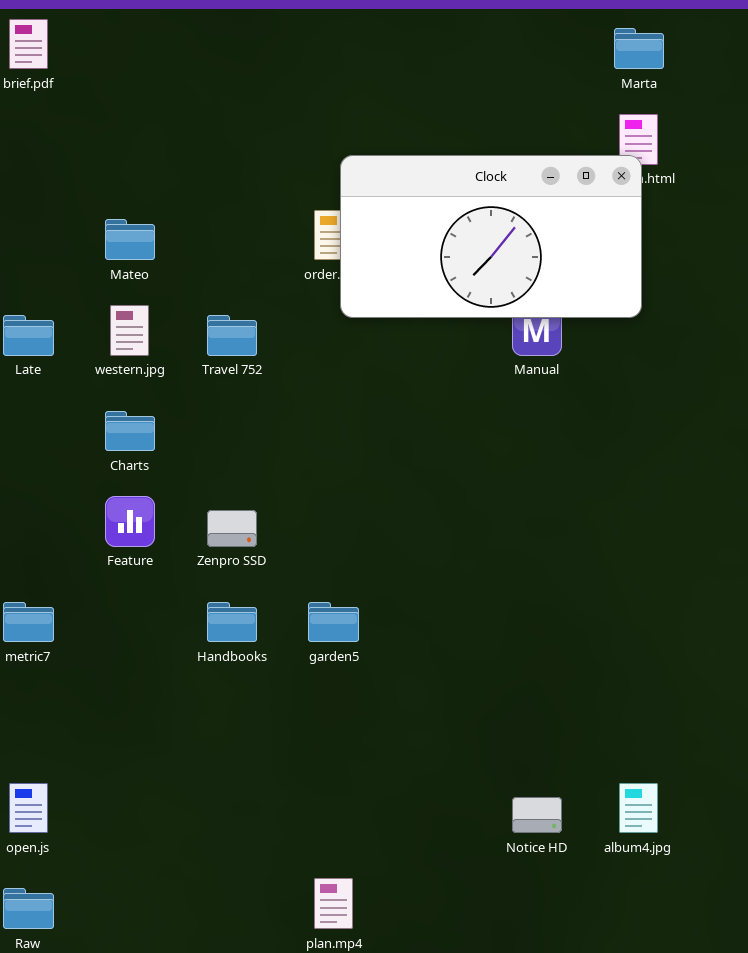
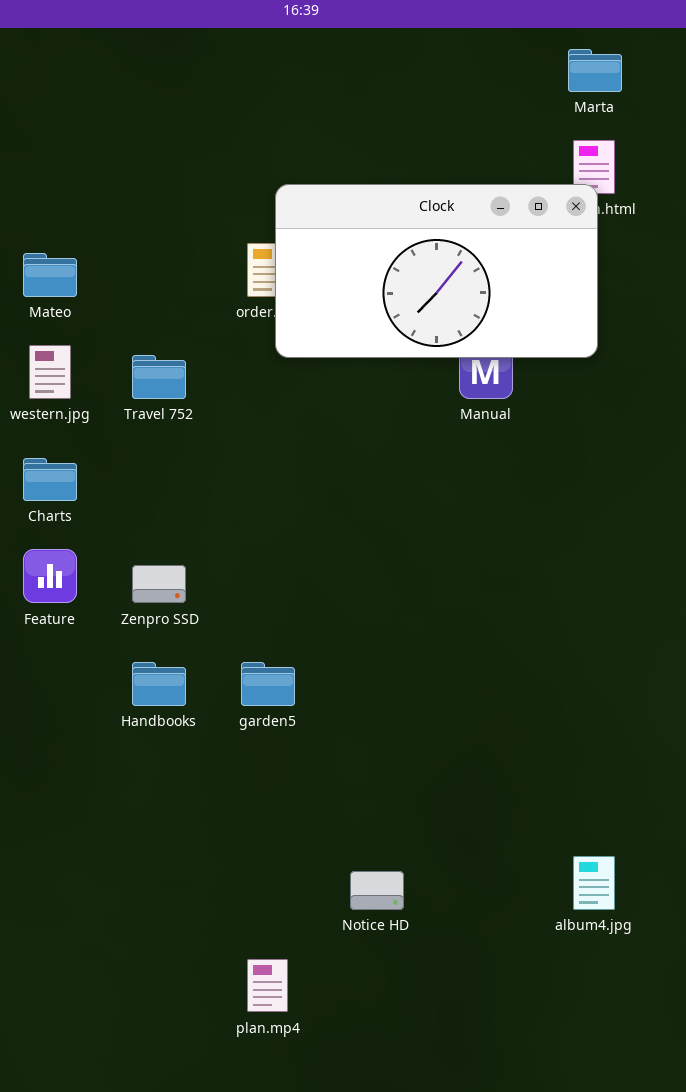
Notice HD: [512,797,562,833] -> [350,871,404,910], moved

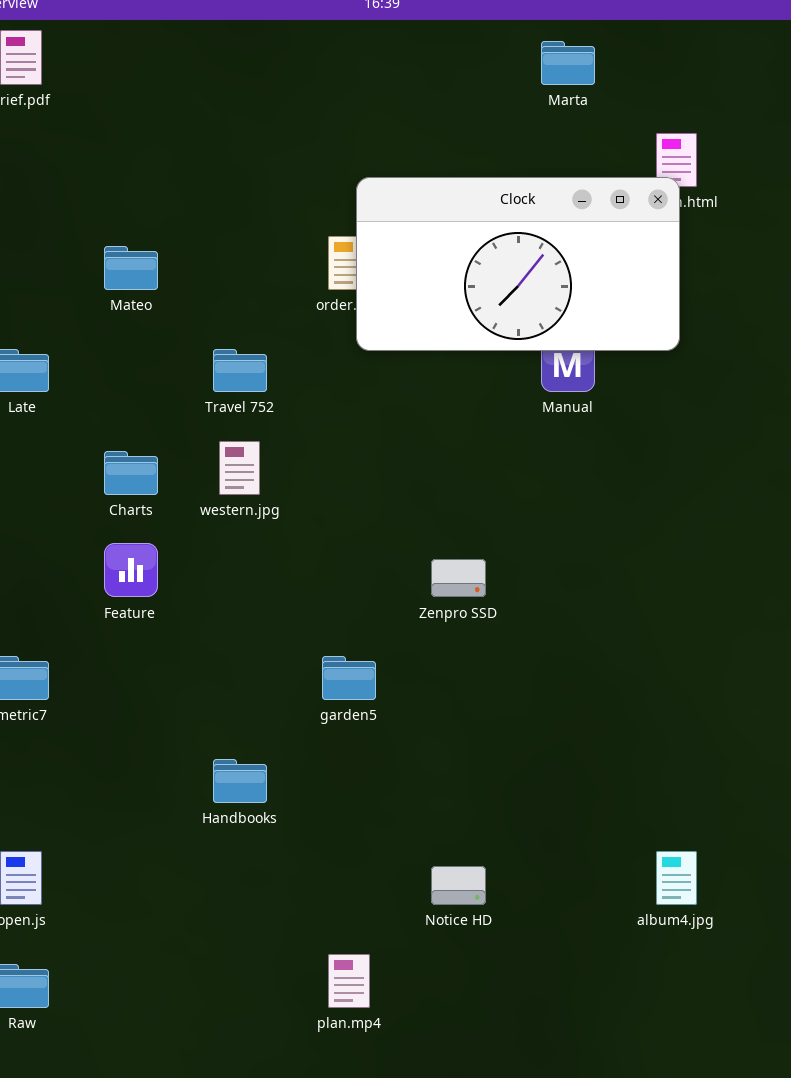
Marta: [568,49,622,92] -> [541,41,595,85], moved
western.jpg: [29,345,71,399] -> [219,441,260,495], moved
Zenpro SSD: [132,565,186,603] -> [431,559,486,597], moved
Handbooks: [132,662,186,706] -> [213,759,267,803], moved

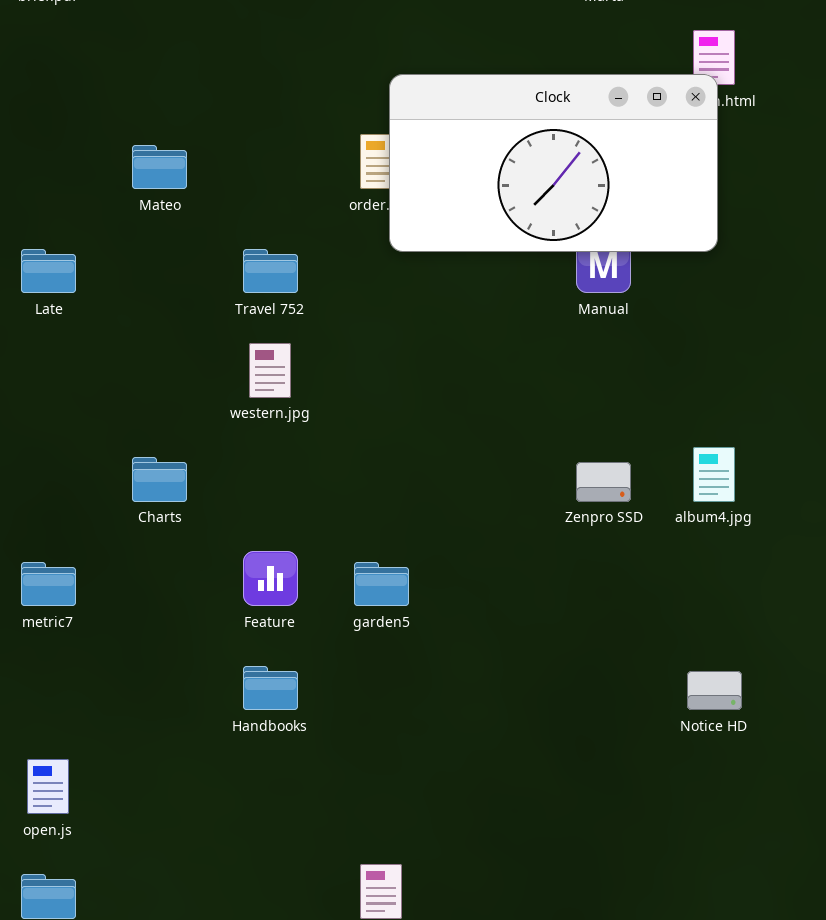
Charts: [104,451,158,495] -> [132,457,187,502], moved
Feature: [104,543,158,597] -> [243,551,298,606], moved
Zenpro SSD: [431,559,486,597] -> [576,462,631,502], moved
album4.jpg: [656,851,697,905] -> [693,447,735,502], moved
Notice HD: [431,866,486,905] -> [687,671,742,710], moved

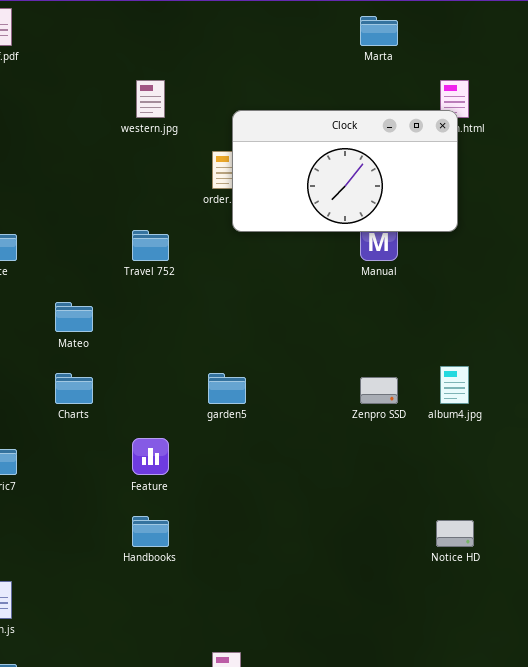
Mateo: [132,145,187,189] -> [55,302,93,332], moved
western.jpg: [249,343,291,398] -> [136,80,165,118], moved
garden5: [354,562,409,606] -> [208,373,246,404], moved

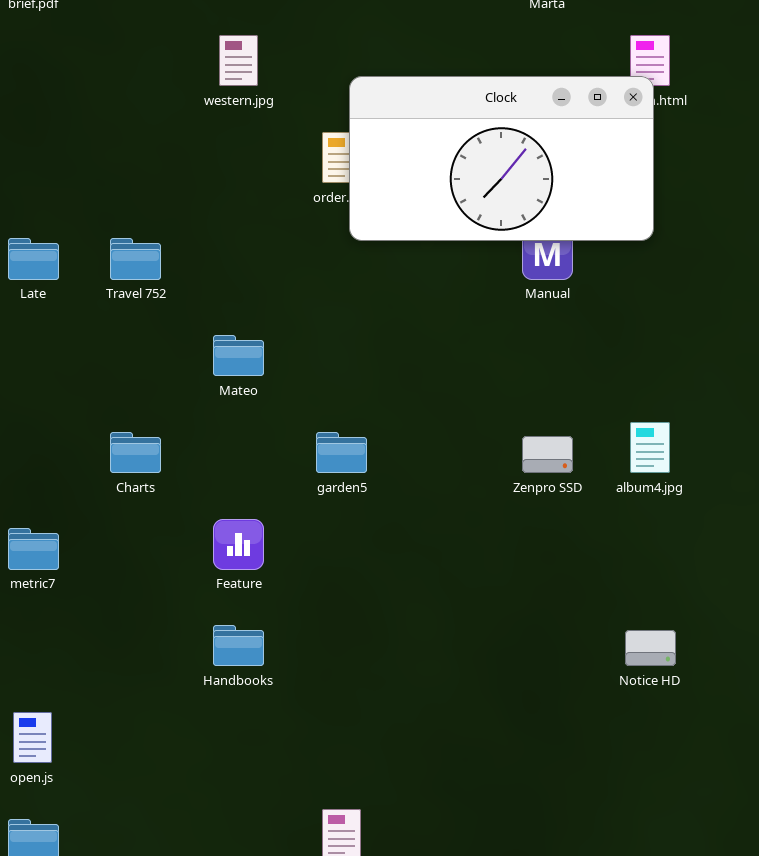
Travel 752: [132,230,169,261] -> [110,238,161,280], moved
Mateo: [55,302,93,332] -> [213,335,264,376], moved

